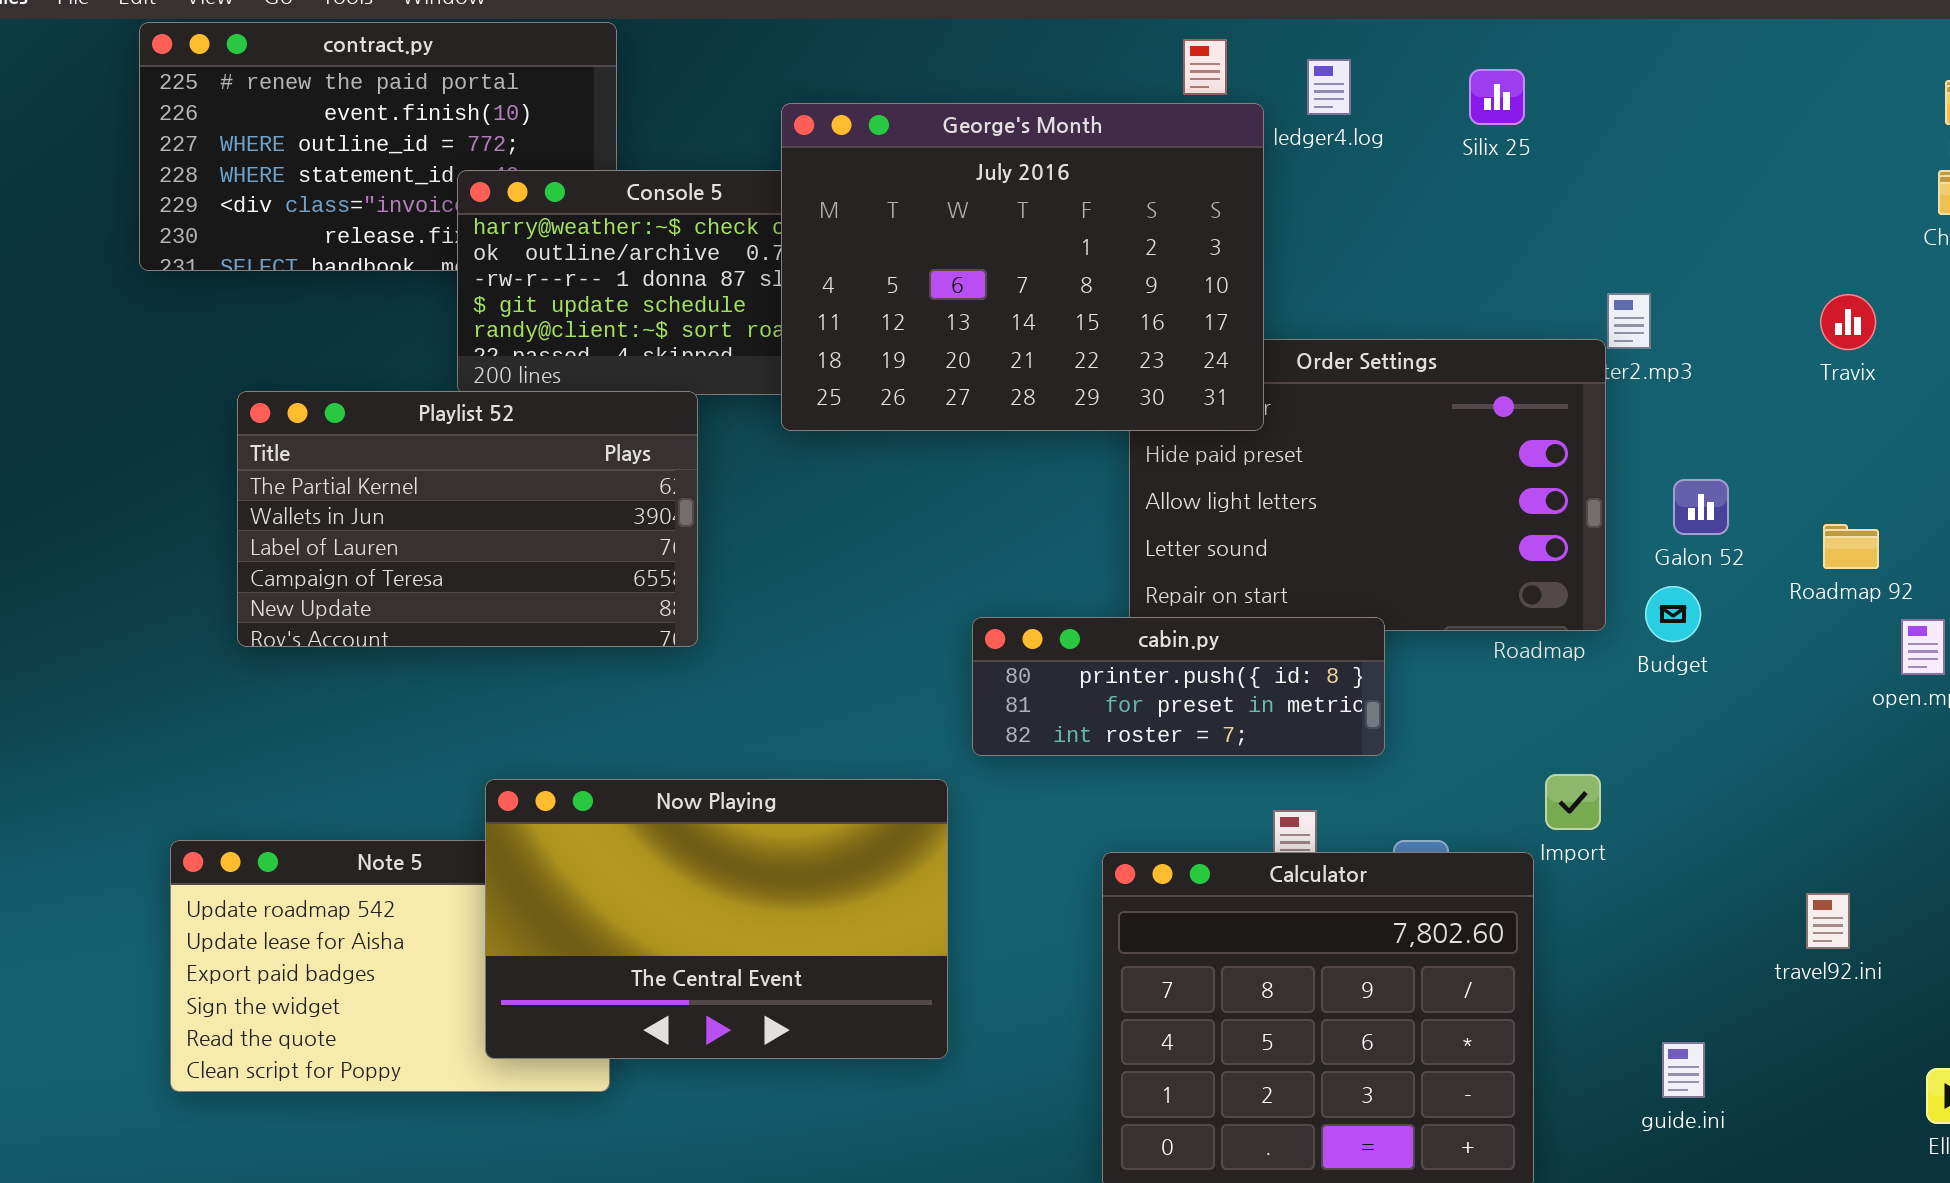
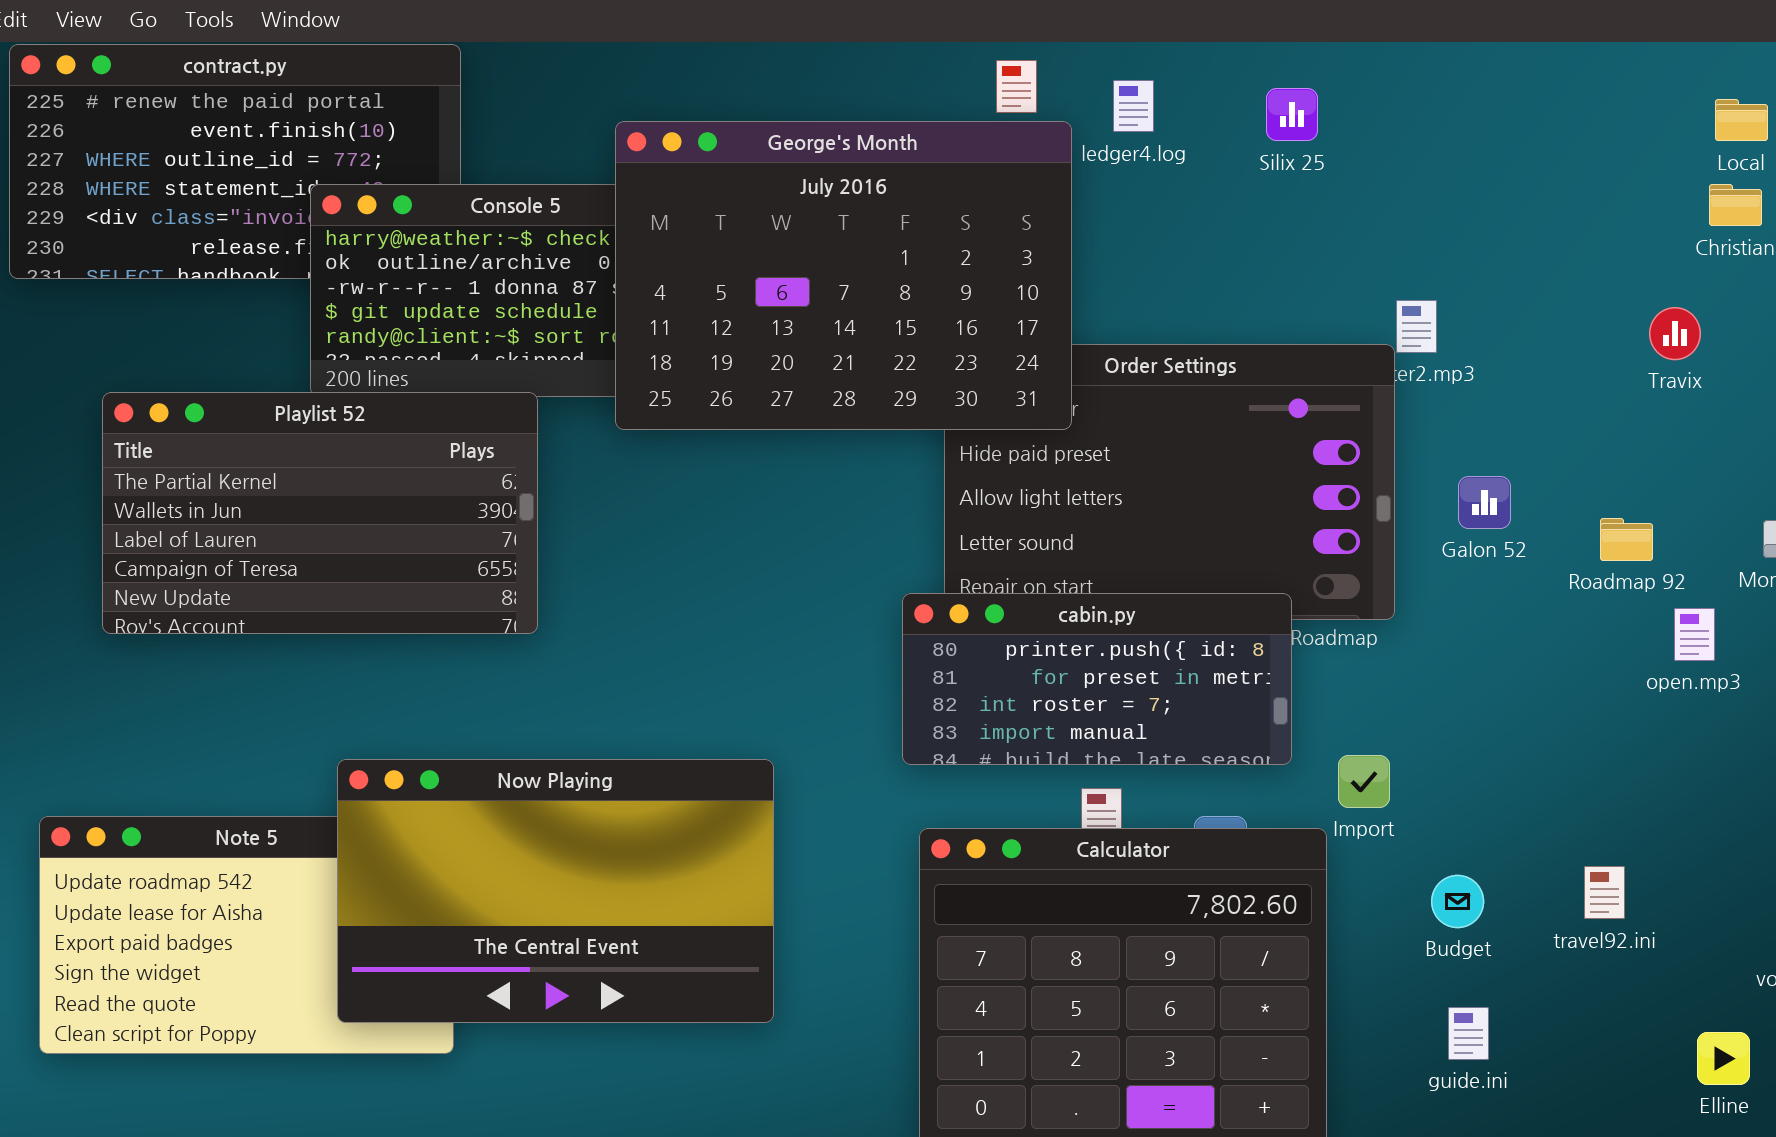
Travix: [1820,294,1876,350] -> [1649,307,1701,360], moved
Budget: [1645,586,1701,642] -> [1431,875,1484,928], moved
cabin.py: [972,617,1385,756] -> [902,593,1292,765], moved, resized

